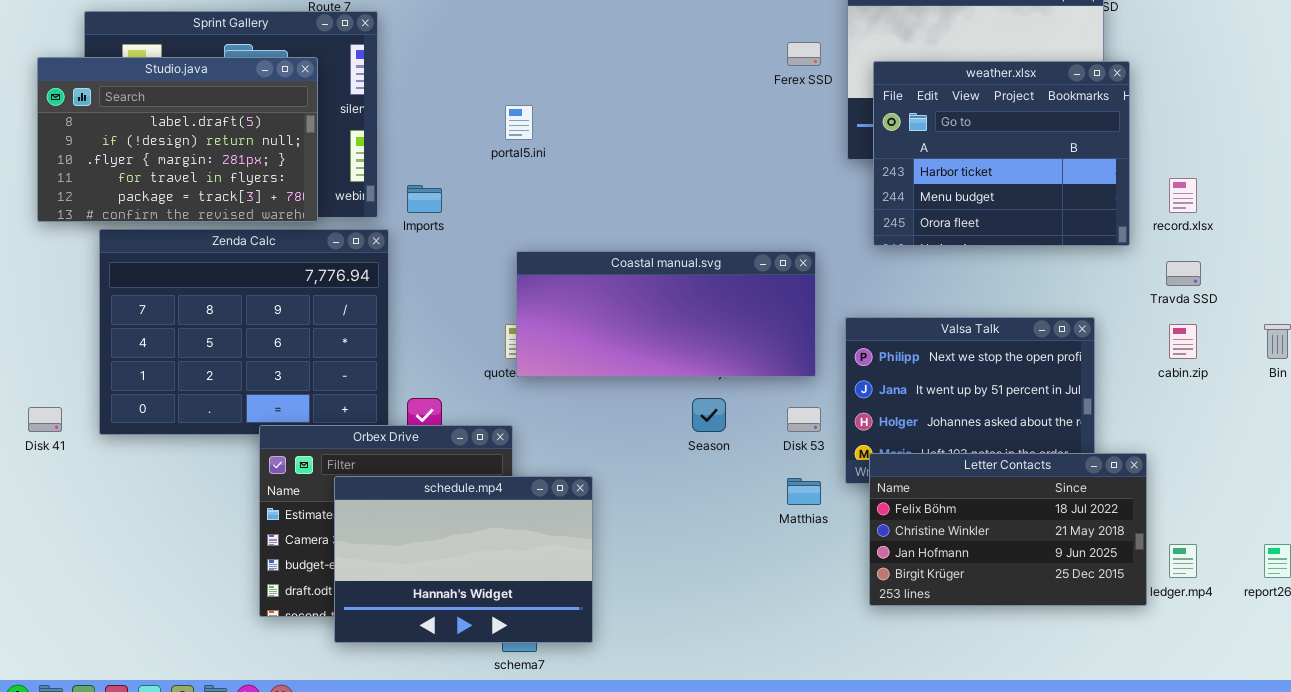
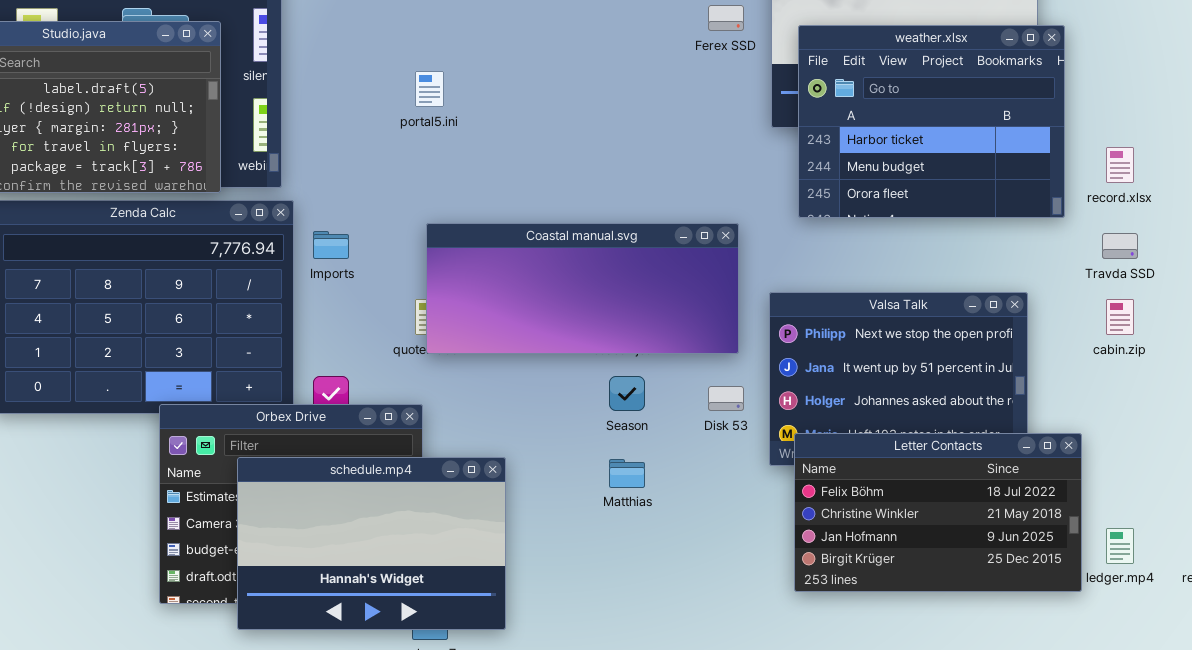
Imports: [407,185,442,213] -> [313,231,349,259], moved
Matthias: [787,478,821,505] -> [609,459,645,488], moved

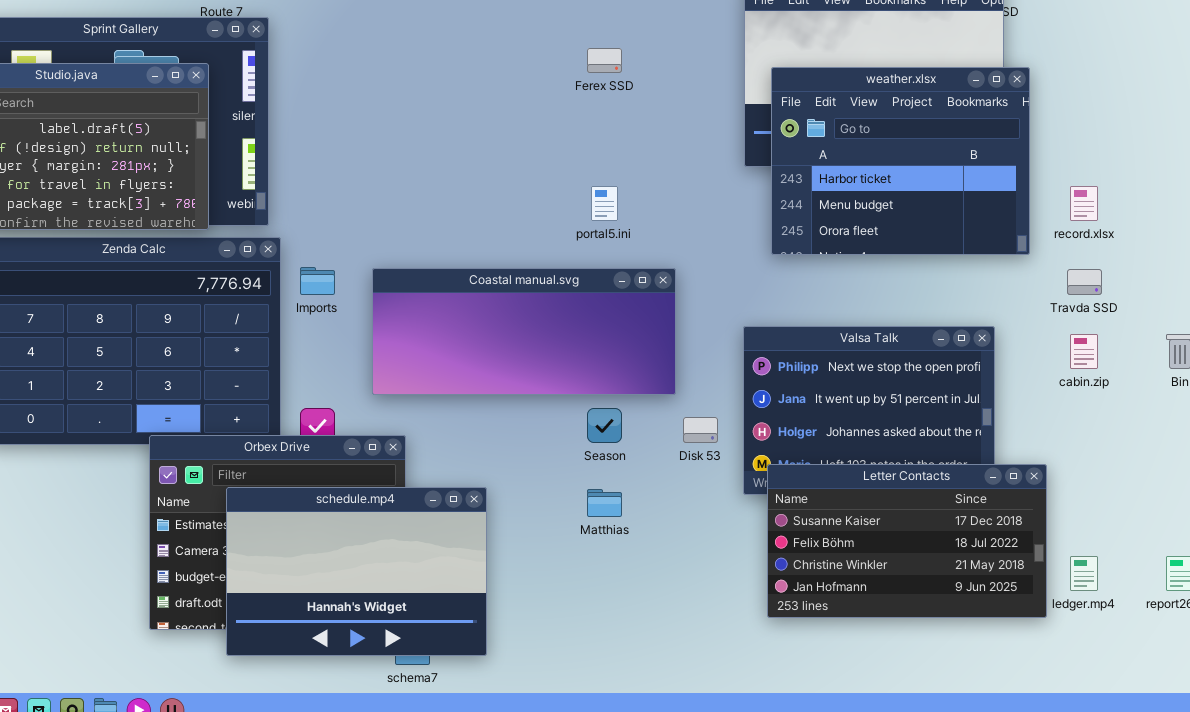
Ferex SSD: [708,5,744,31] -> [587,48,622,73], moved
portal5.ini: [415,71,444,107] -> [591,186,618,221], moved
Coastal manual.svg: [426,223,739,354] -> [372,268,676,395], moved
Letter Contacts: [794,433,1082,592] -> [767,464,1047,618], scrolled up 1 row

